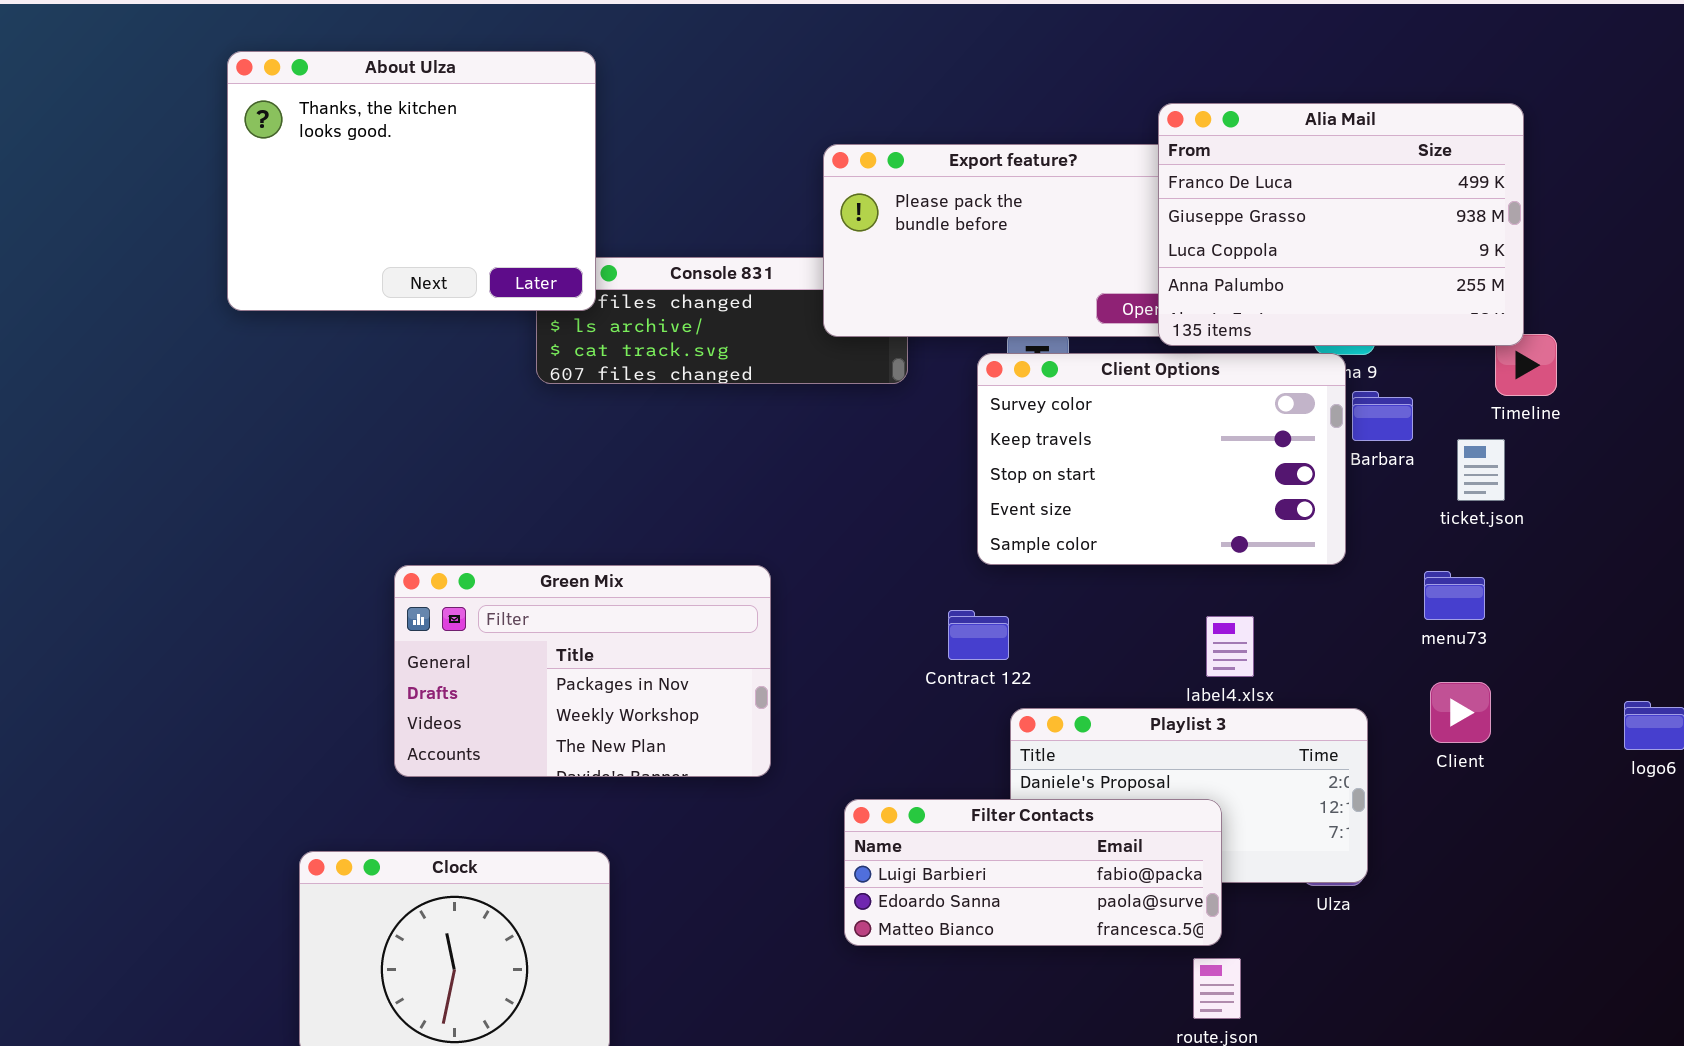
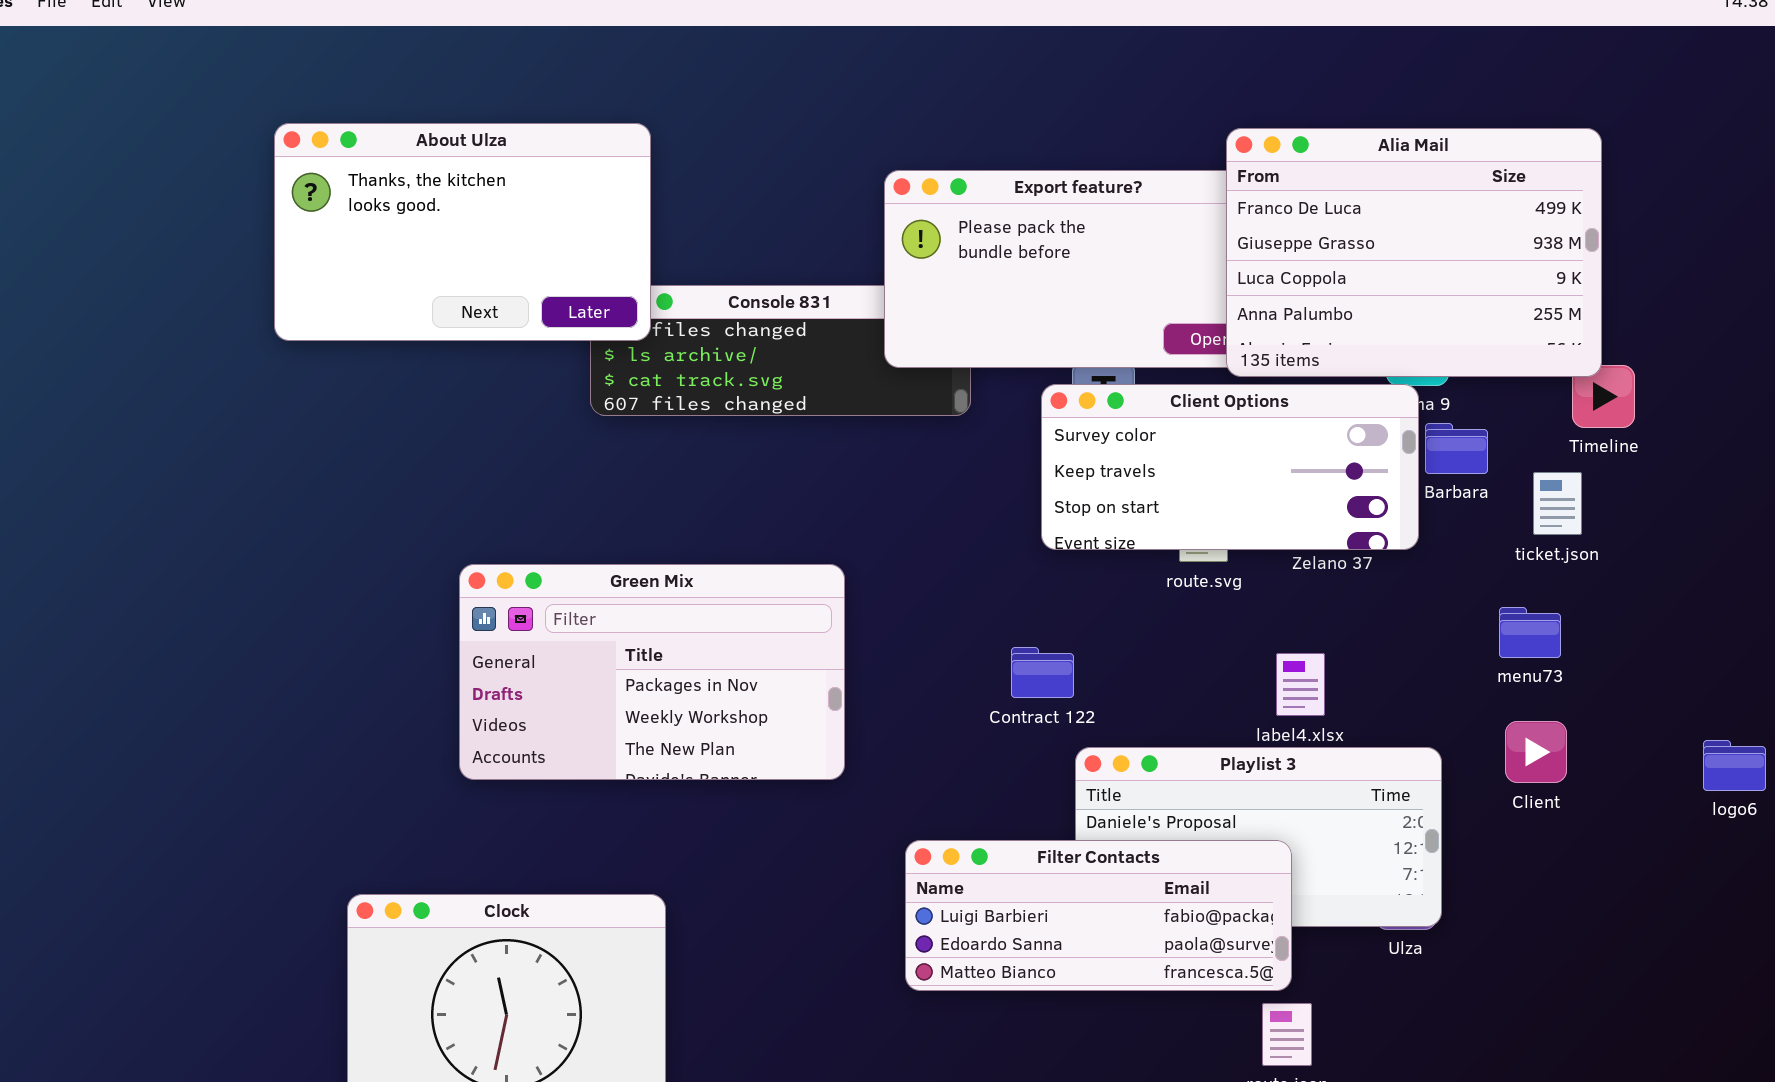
About Ulza: [227,51,596,311] -> [274,123,651,341], resized
Client Options: [977,353,1346,565] -> [1041,384,1419,550], resized
Green Mix: [394,565,771,777] -> [459,564,845,780], moved

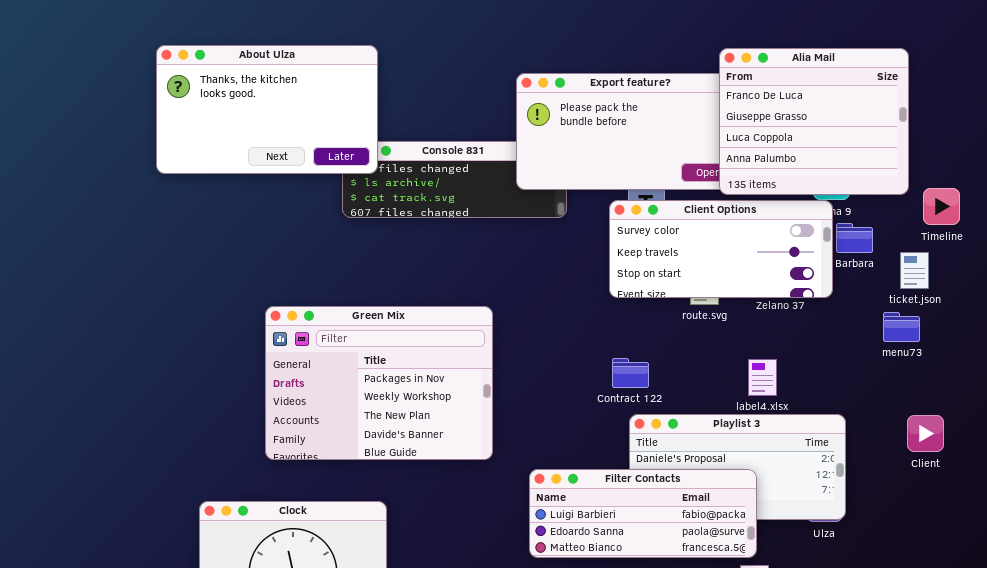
Alia Mail: [1226,128,1602,377] -> [719,48,909,195], resized
Green Mix: [459,564,845,780] -> [265,306,493,460], resized
menu73: [1499,607,1561,658] -> [883,312,920,342], moved
Contract 122: [1011,647,1074,698] -> [612,358,649,388], moved
Client: [1505,721,1567,783] -> [907,415,944,452], moved

